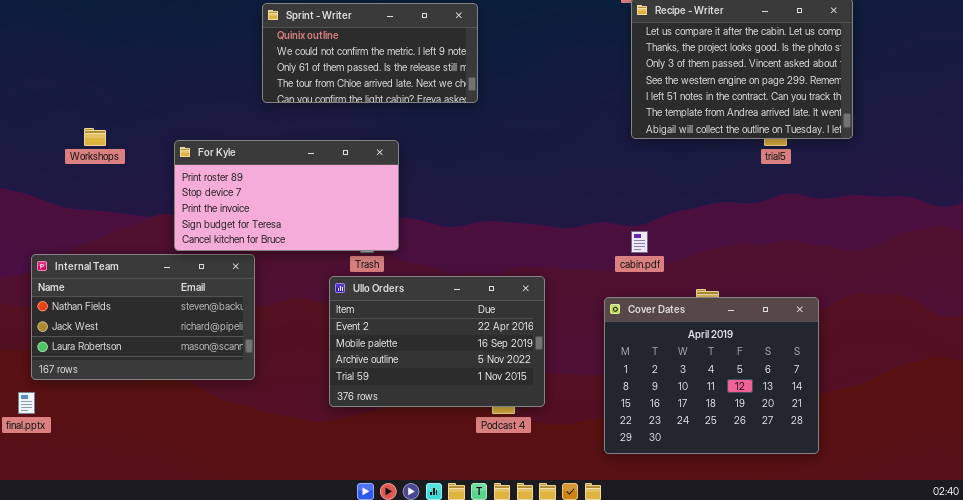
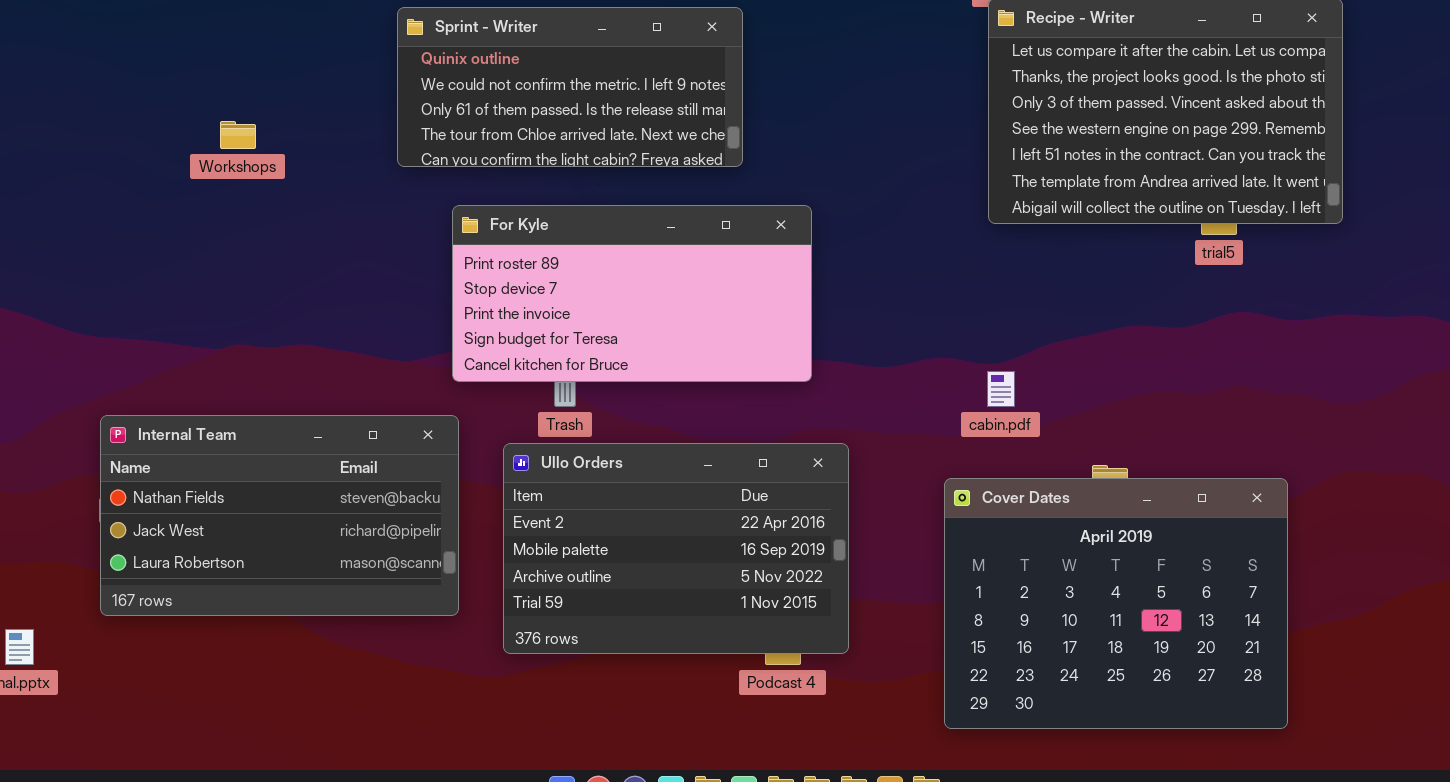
Workshops: [84,128,106,146] -> [220,121,256,149], moved
For Kyle: [174,140,399,251] -> [452,205,812,382], moved
Internal Team: [31,254,255,380] -> [100,415,459,616], moved

